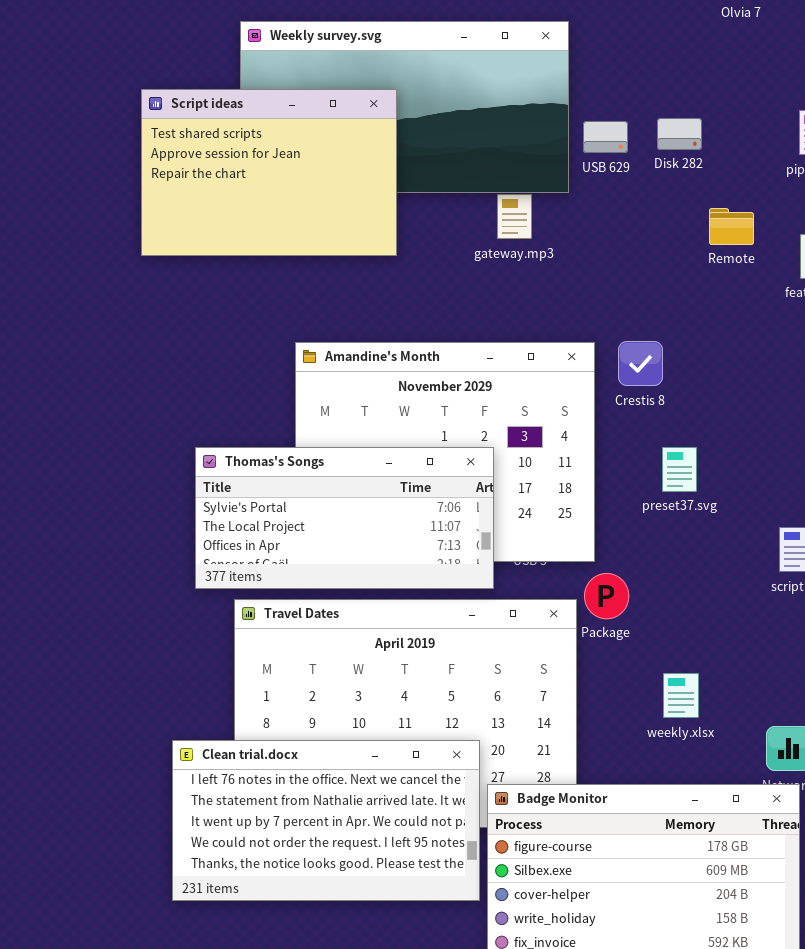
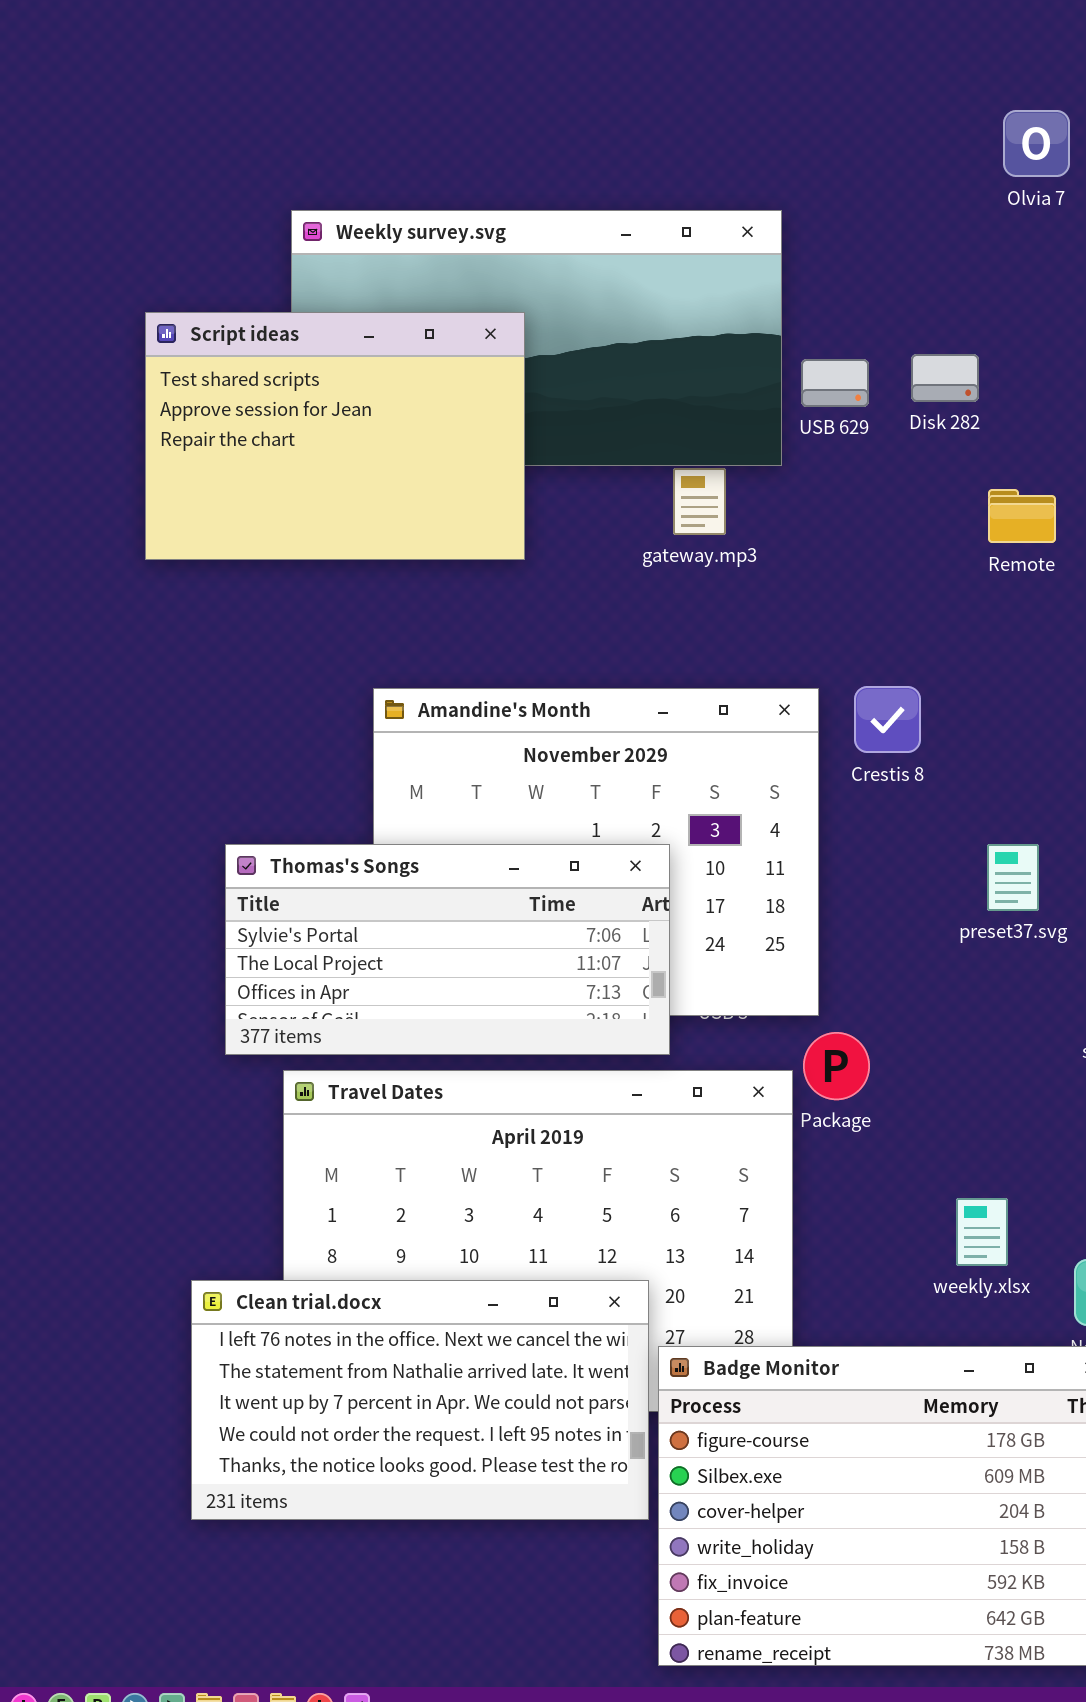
preset37.svg: [662,447,697,492] -> [987,844,1039,911], moved
weekly.xlsx: [663,673,699,718] -> [956,1198,1008,1266], moved

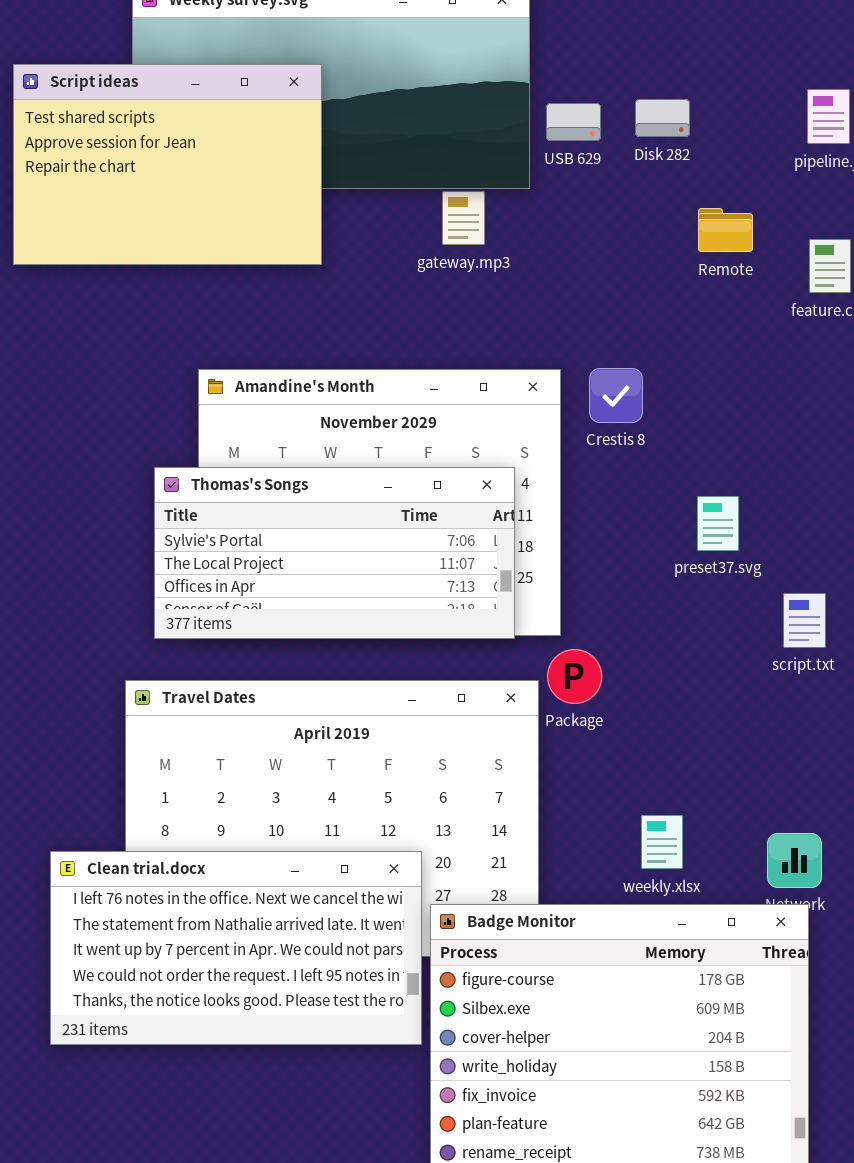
Thomas's Songs: [225,844,670,1055] -> [154,467,515,639], moved
weekly.xlsx: [956,1198,1008,1266] -> [641,815,683,869], moved

